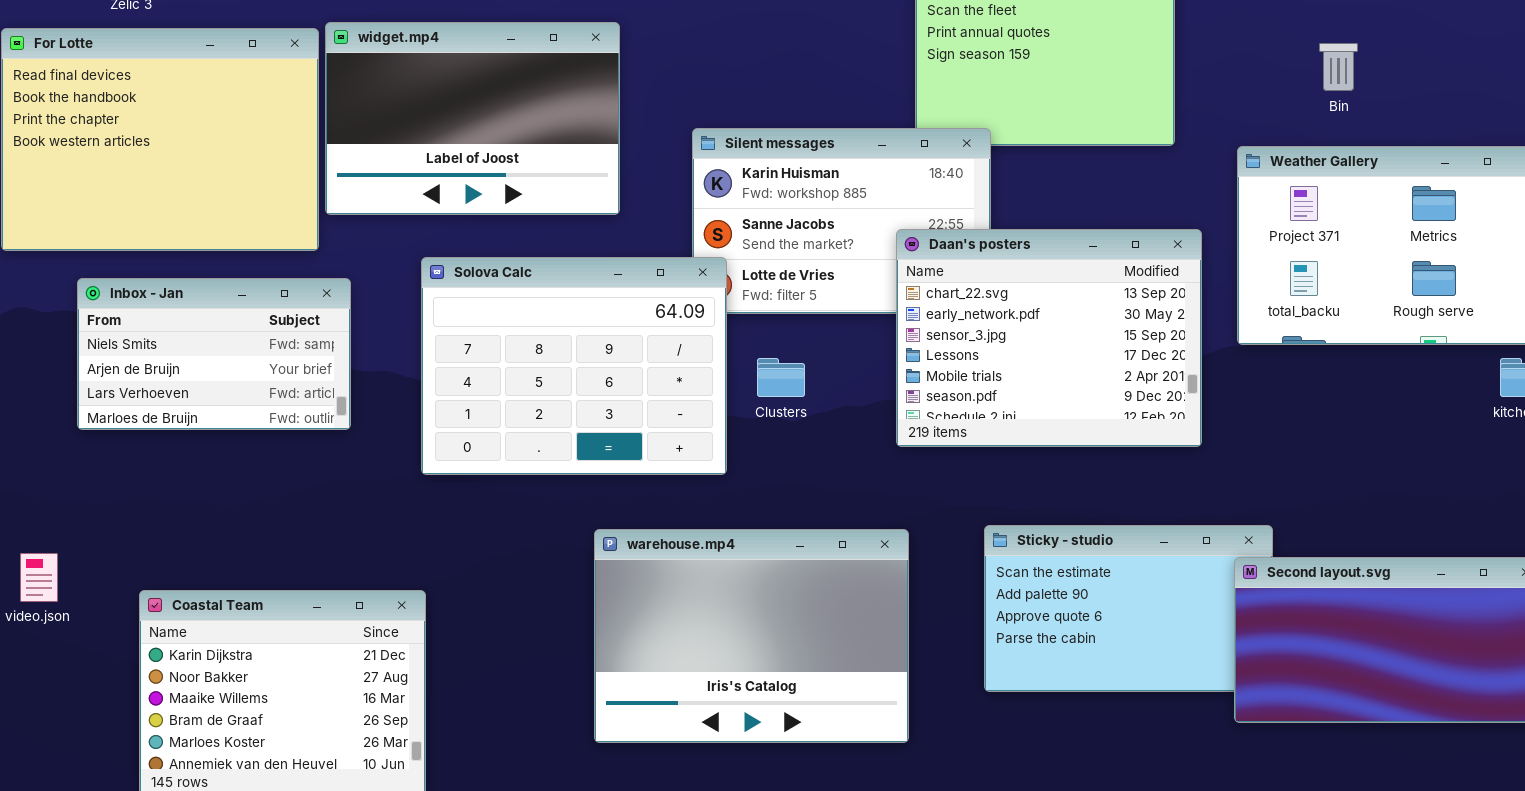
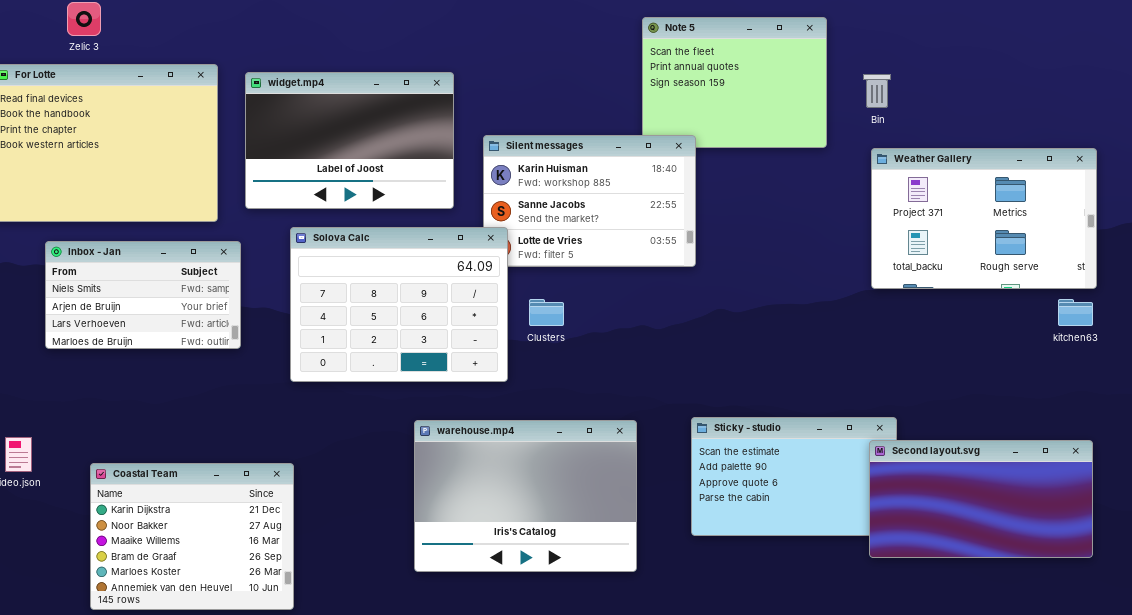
widget.mp4: [325,22,620,215] -> [245,72,454,209], moved
Bin: [1319,43,1358,91] -> [863,74,891,108], moved
Daan's posters: [896,229,1202,447] -> none, closed

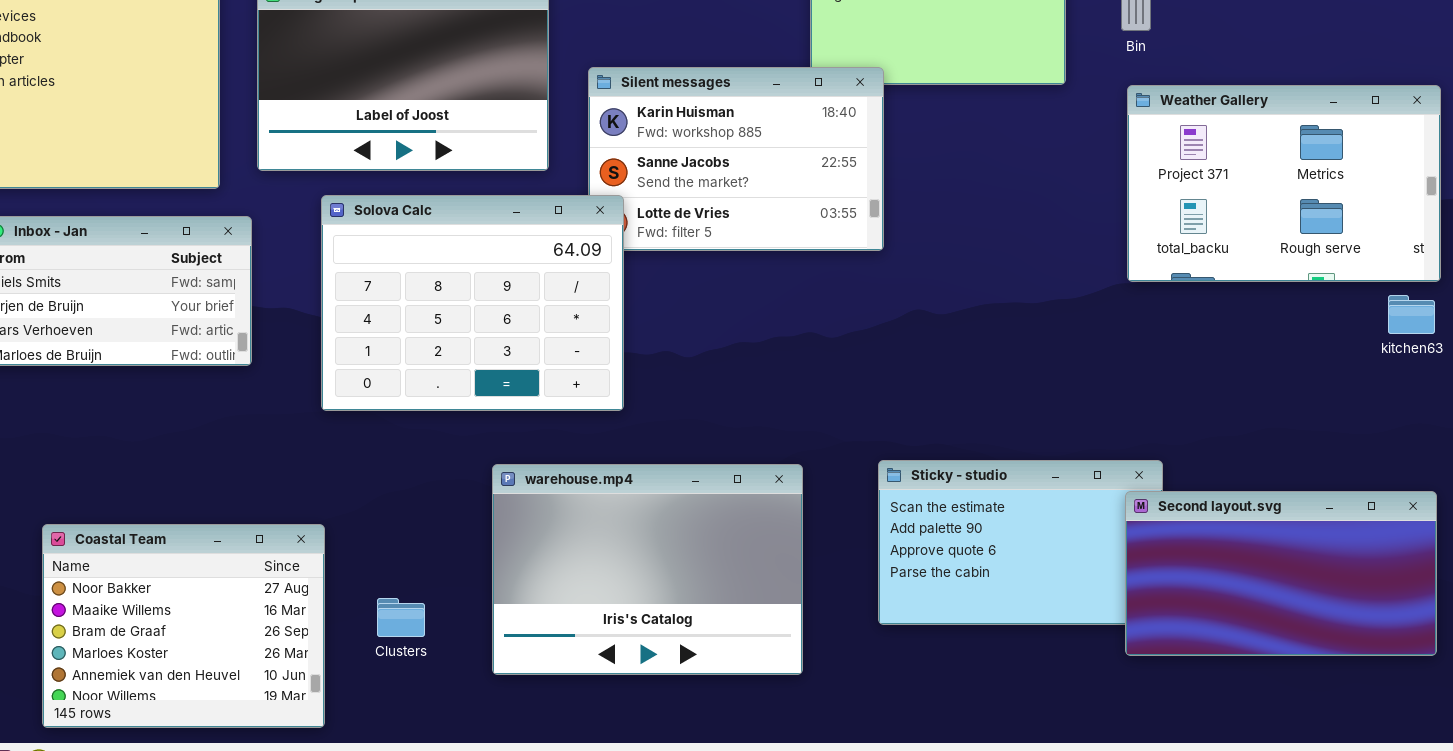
Clusters: [529,299,564,326] -> [377,598,425,637], moved
Coastal Team: [90,463,294,610] -> [42,524,325,728], scrolled down 1 row

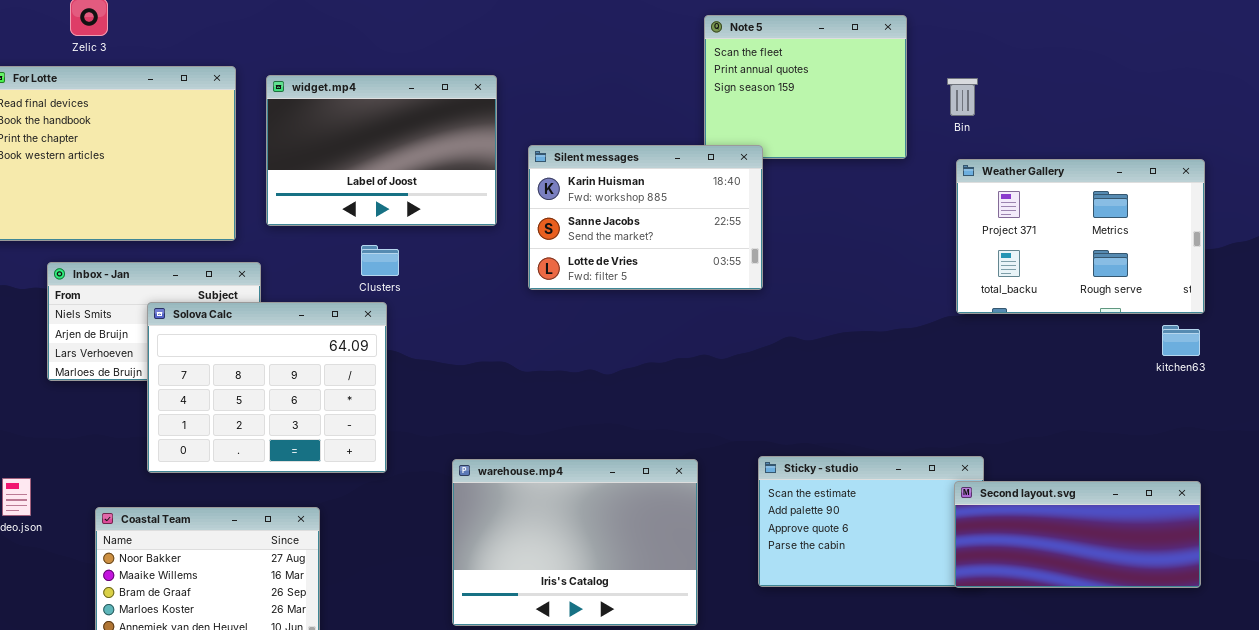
Solova Calc: [321,195,624,411] -> [147,302,387,473], moved
Second layout.svg: [1125,491,1437,656] -> [954,481,1201,588], resized
Clusters: [377,598,425,637] -> [361,245,399,276], moved

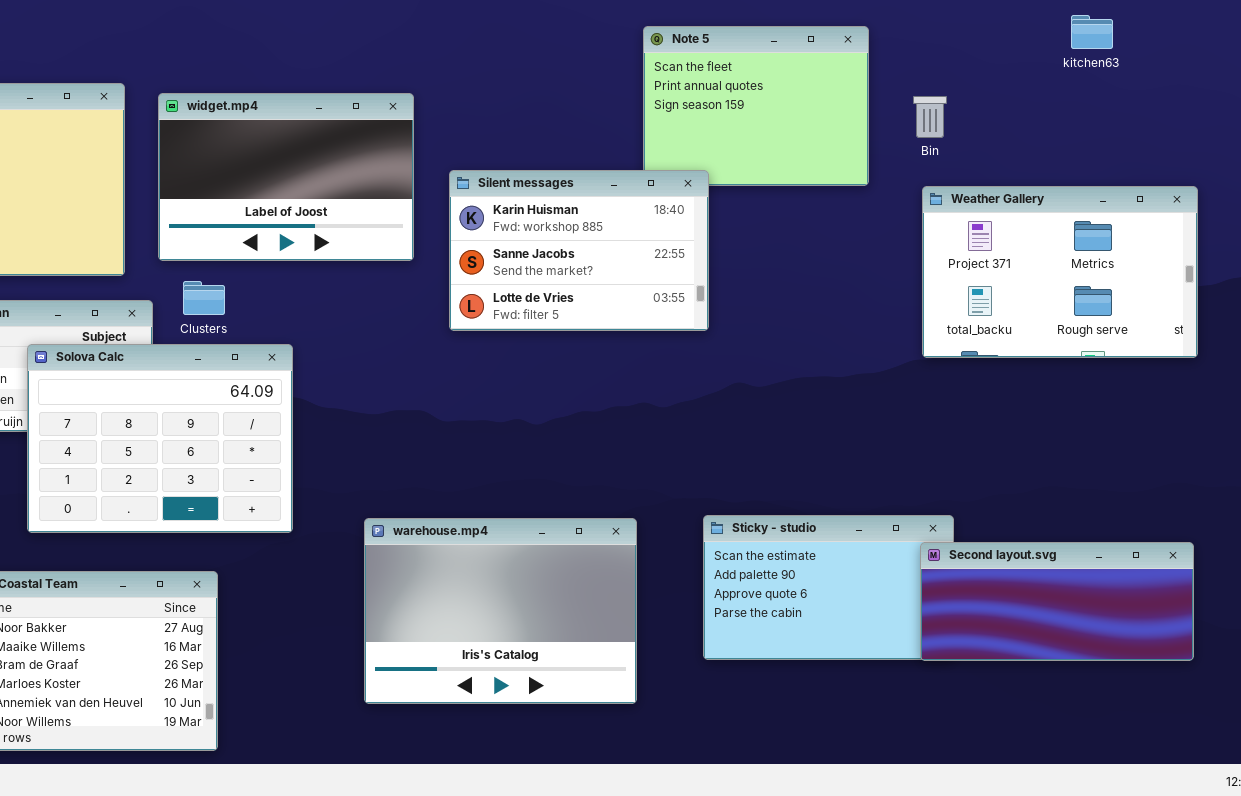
Clusters: [361,245,399,276] -> [183,281,225,315], moved
kitchen63: [1162,325,1200,356] -> [1071,15,1113,49], moved

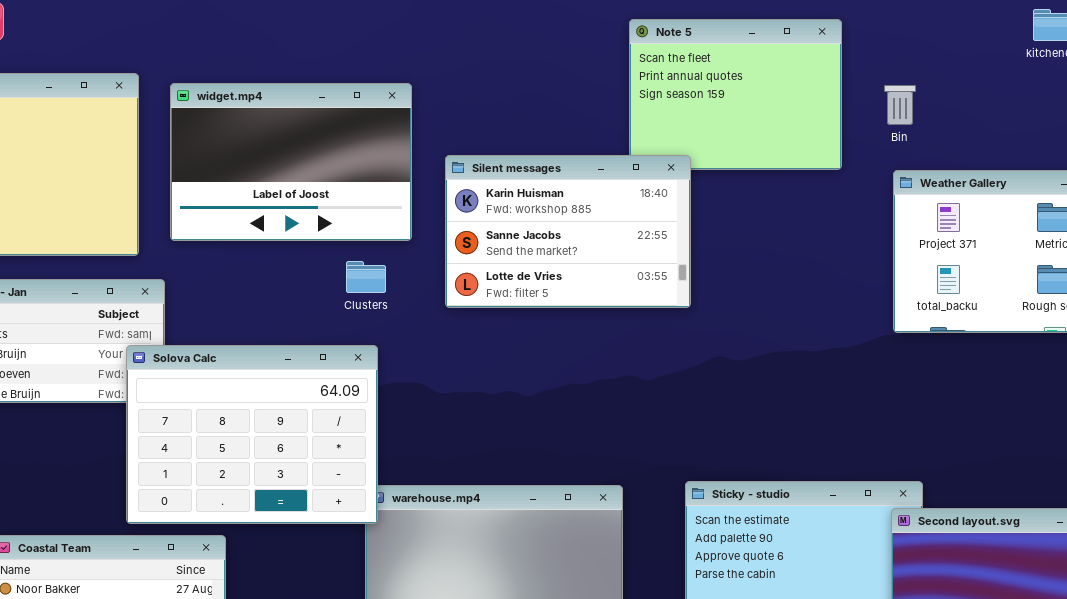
Clusters: [183,281,225,315] -> [346,261,386,293], moved
Solova Calc: [27,344,293,533] -> [126,345,378,524], moved

